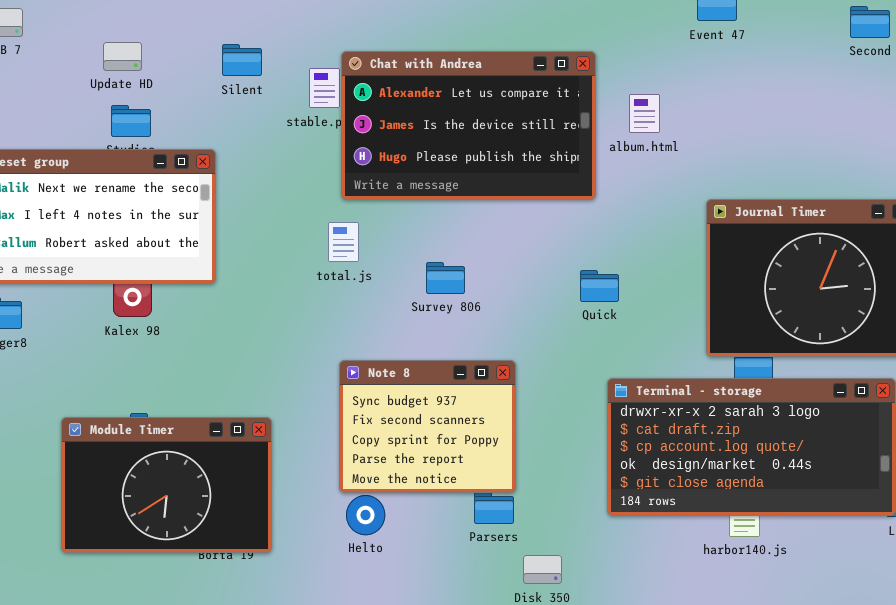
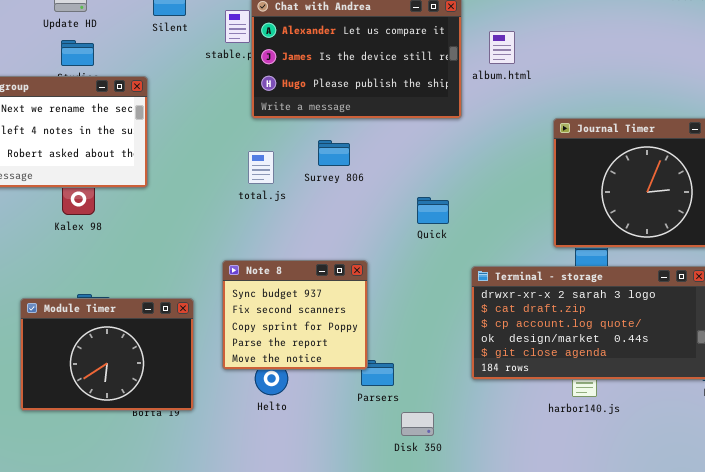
total.js: [328,222,359,262] -> [248,151,274,184], moved
Survey 806: [426,262,465,294] -> [318,140,350,166], moved
Quick: [580,270,619,302] -> [417,197,449,224], moved
Note 8: [339,360,516,493] -> [222,260,368,370], moved

